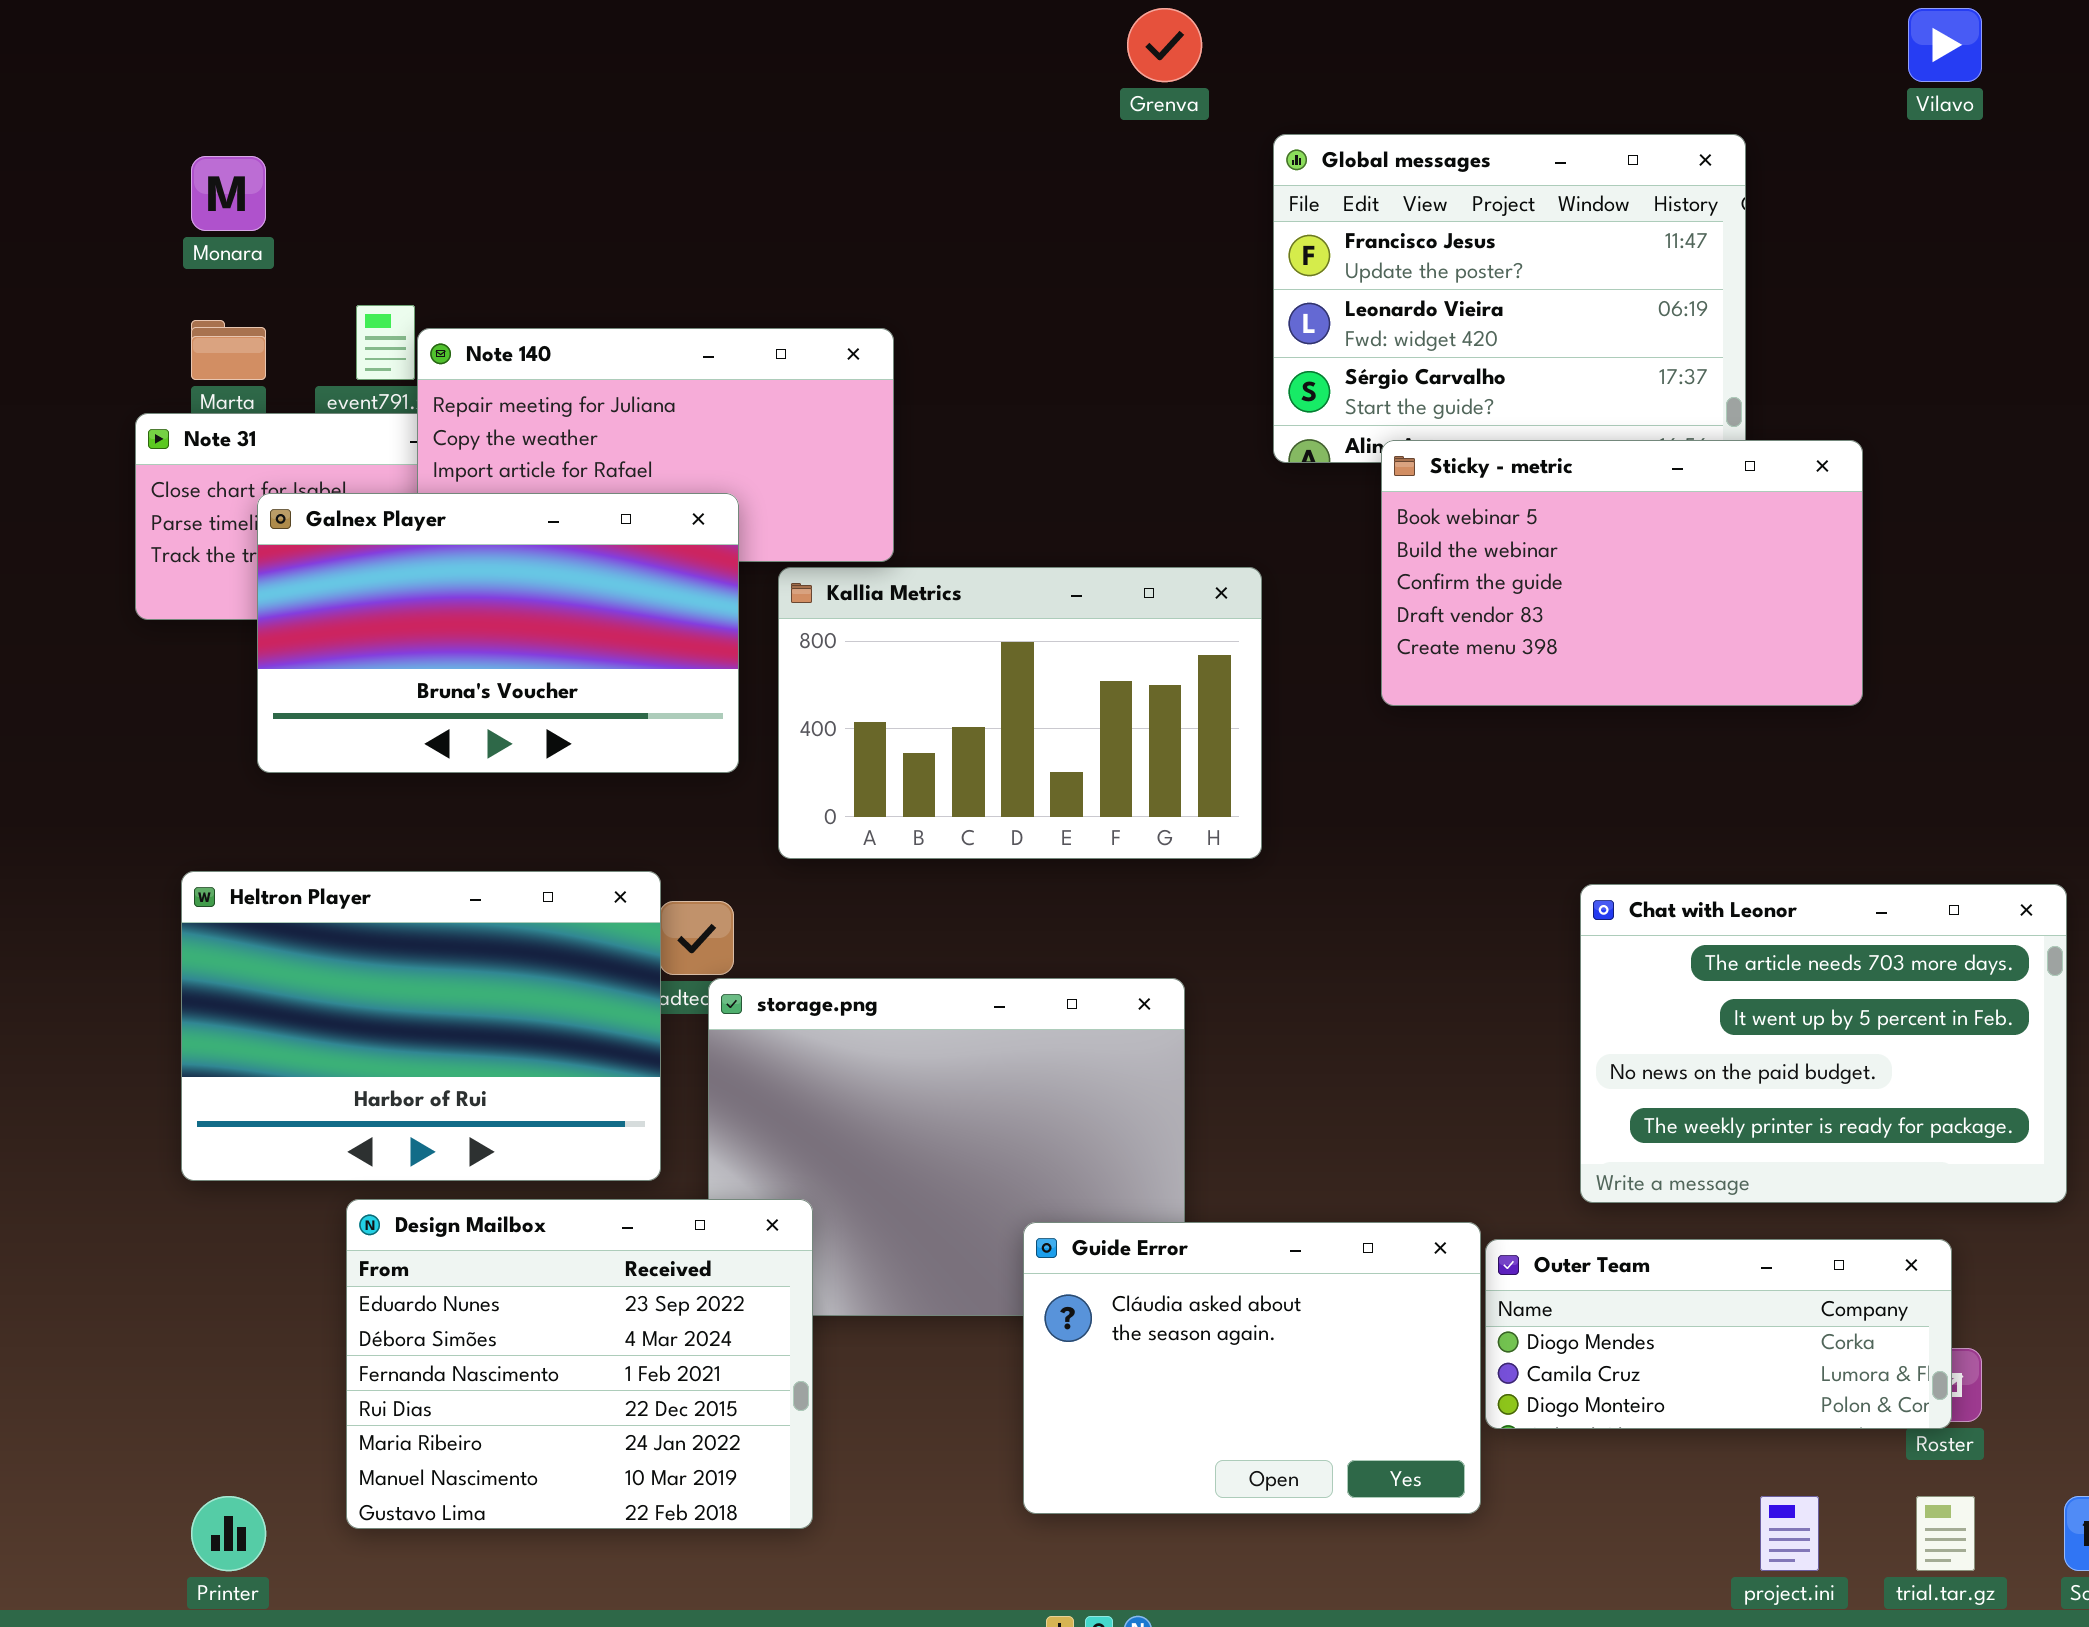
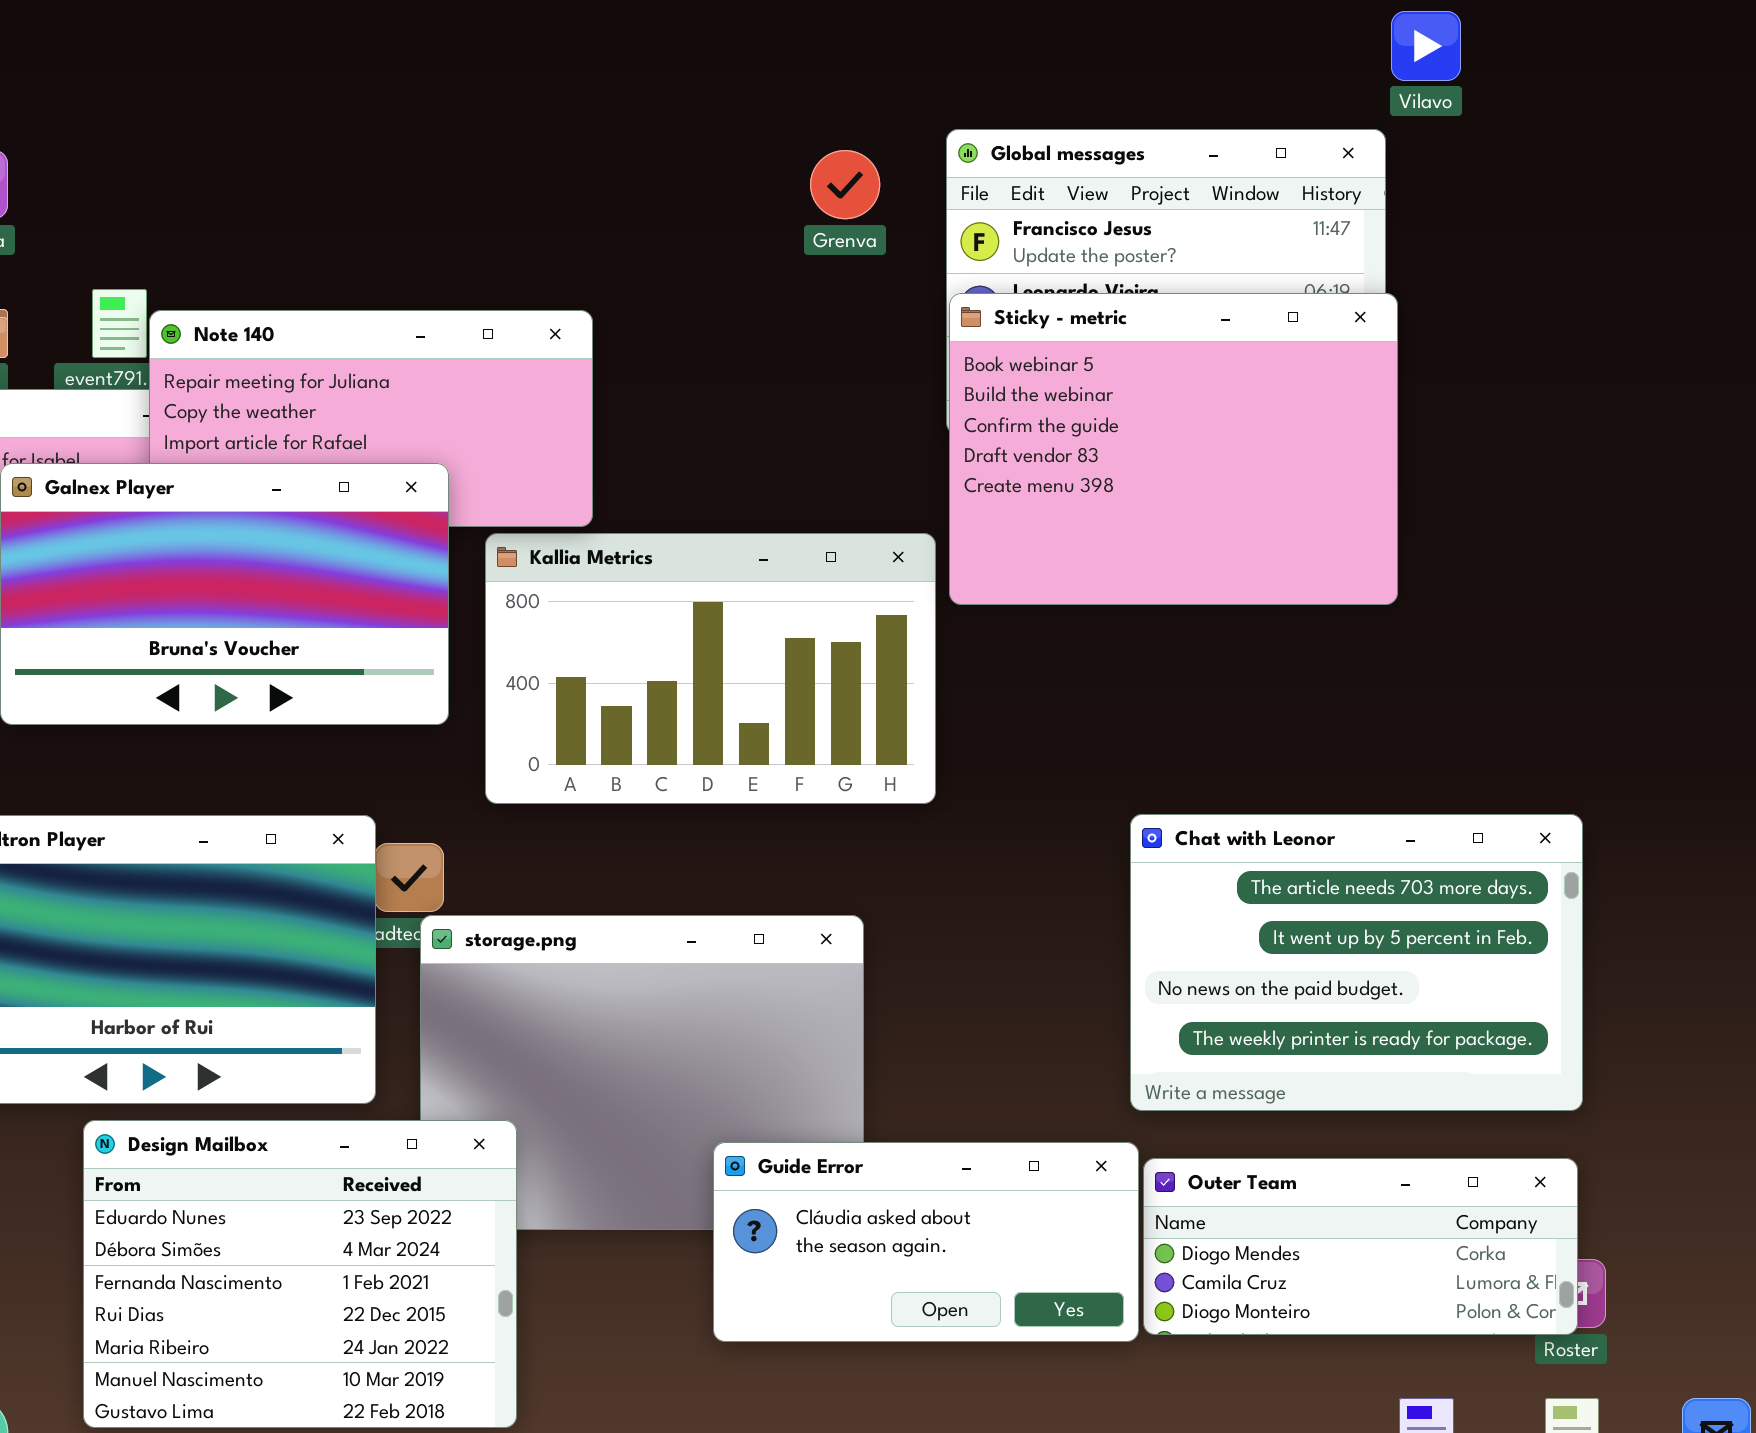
Grenva: [1127,8,1202,82] -> [810,150,880,219], moved
Vilavo: [1908,8,1982,82] -> [1391,11,1461,81], moved
Sticky - metric: [1381,440,1863,706] -> [949,293,1398,605], moved, resized
Chat with Leonor: [1580,884,2067,1203] -> [1130,814,1583,1111], moved
Guide Error: [1023,1222,1481,1514] -> [713,1142,1139,1342], resized

